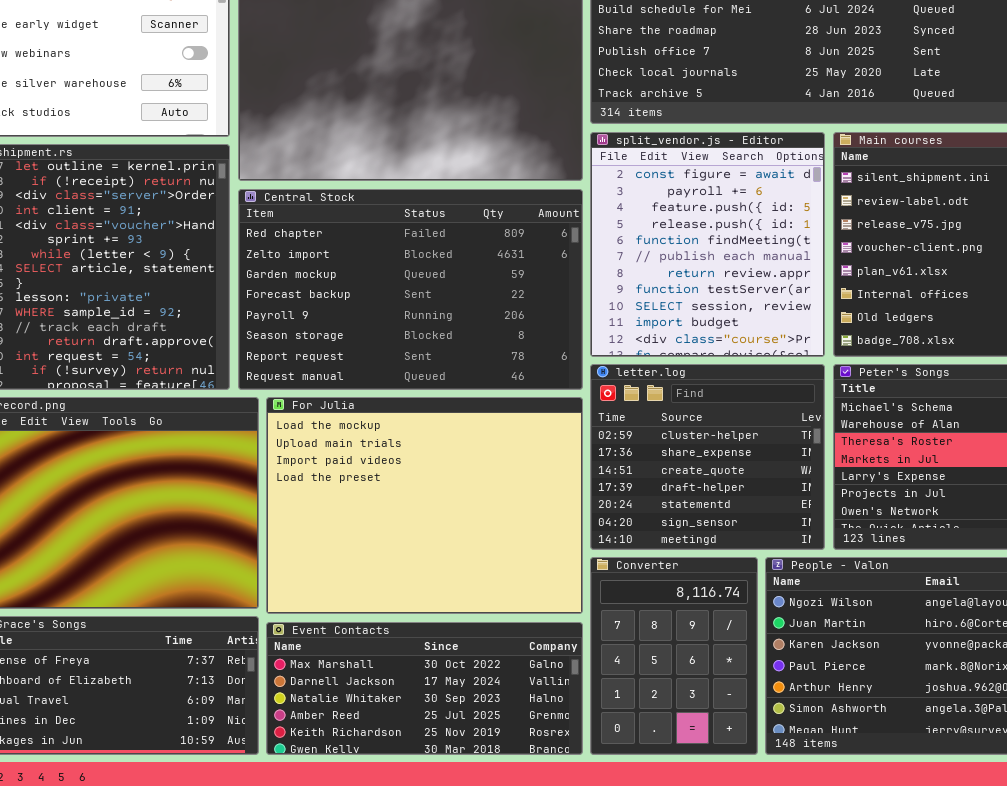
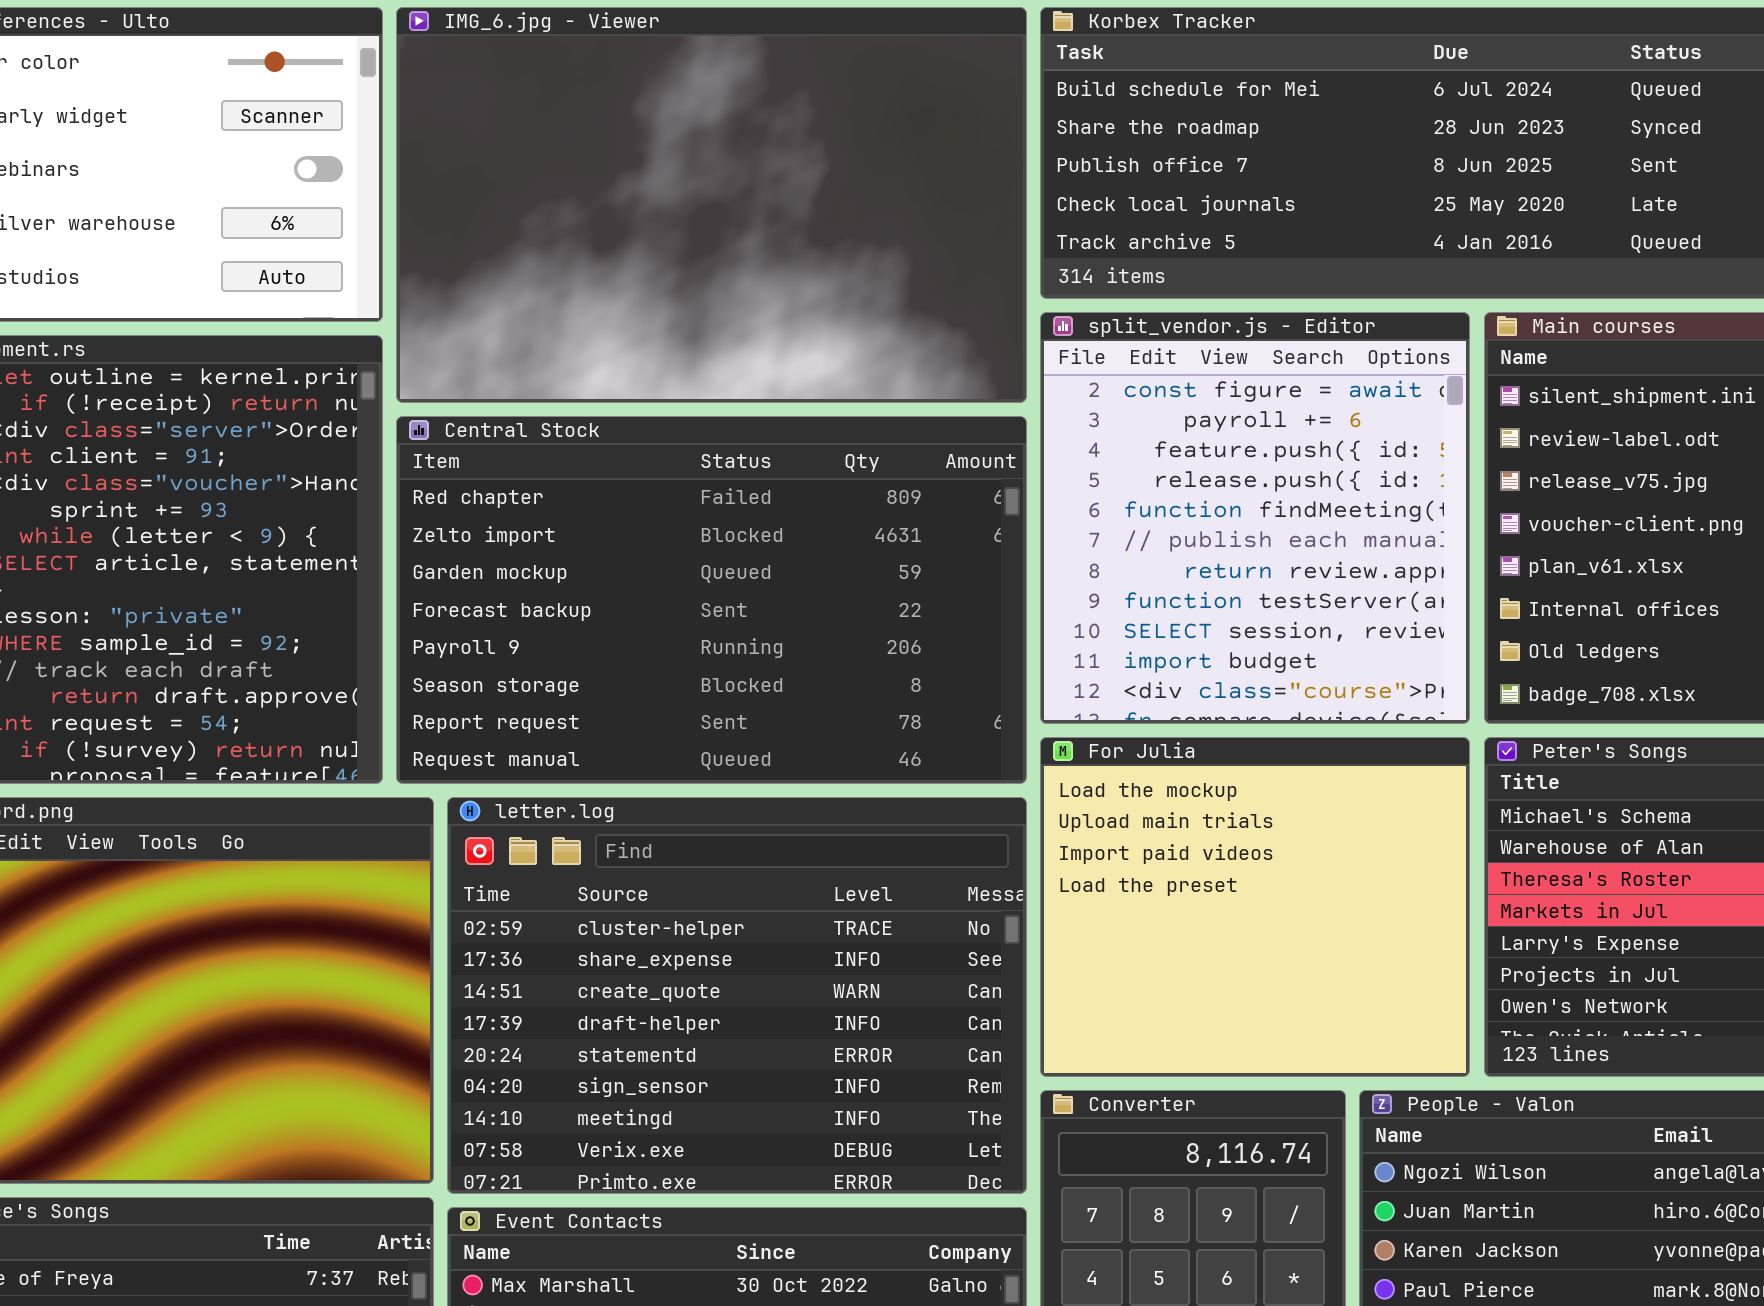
letter.log: [590,364,825,550] -> [447,797,1027,1194], moved, resized
For Julia: [266,397,583,614] -> [1040,737,1470,1077], moved, resized

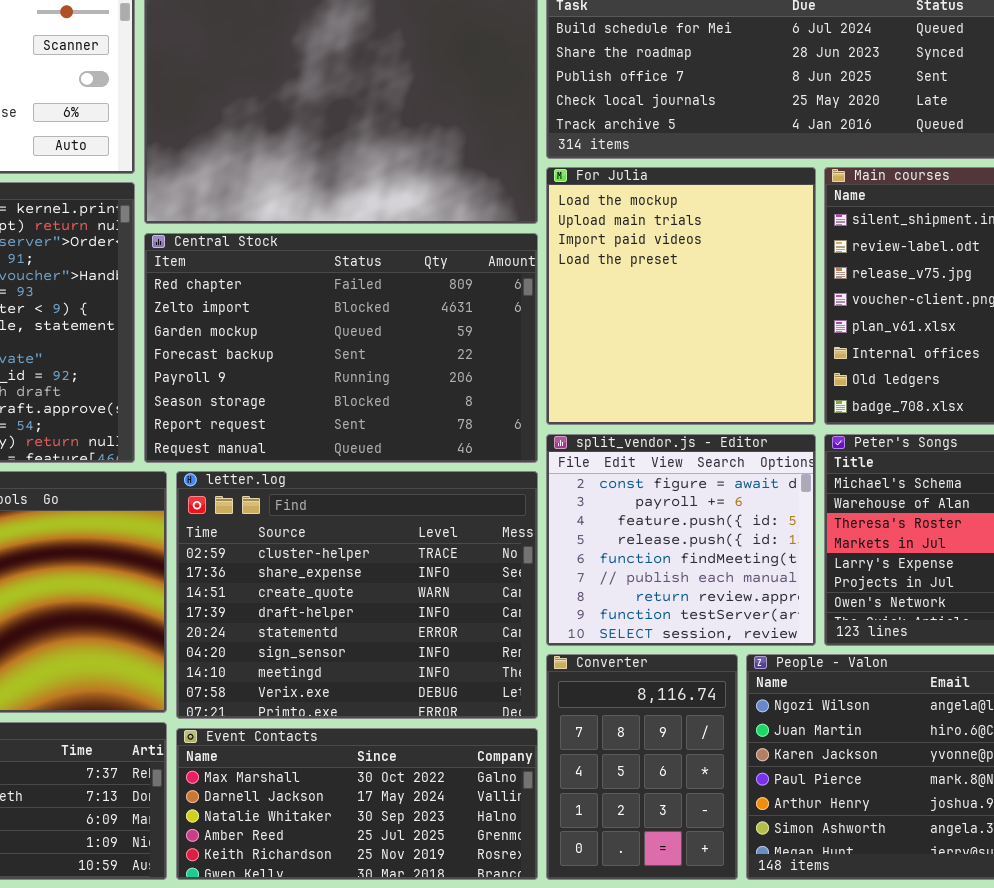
split_vendor.js - Editor: [1040,312,1470,724] -> [546,434,816,646], moved, resized
For Julia: [1040,737,1470,1077] -> [546,167,816,425], moved, resized

